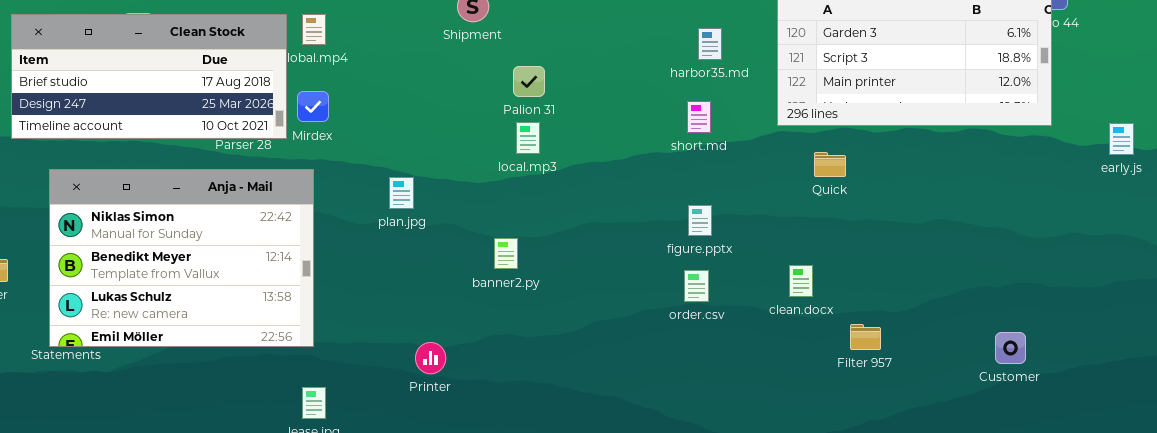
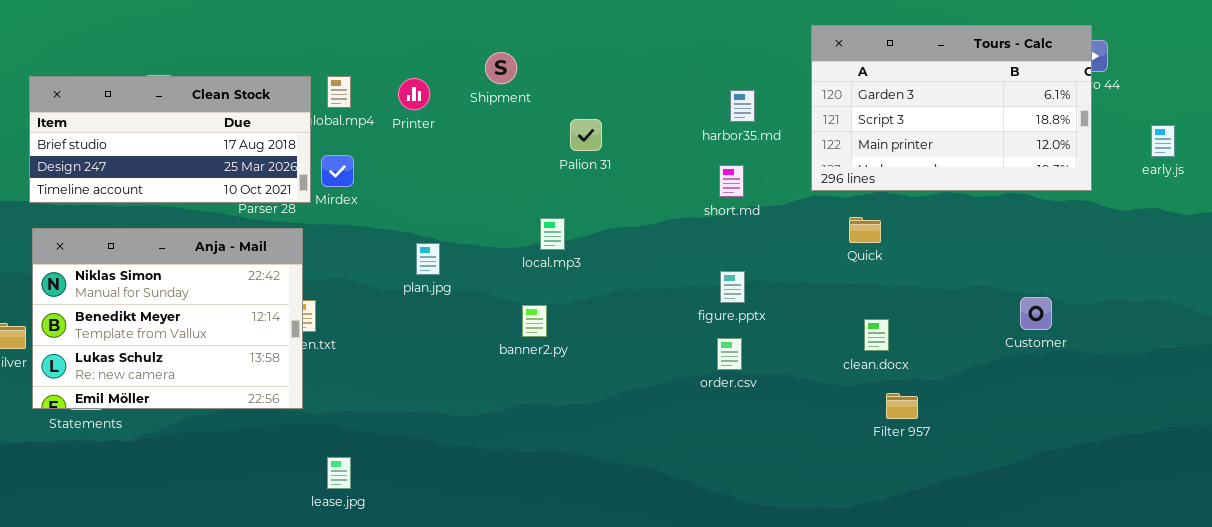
Palion 31: [513,66,545,97] -> [570,119,602,151], moved
local.mp3: [516,122,540,154] -> [540,218,565,250], moved
early.js: [1109,123,1134,155] -> [1151,125,1175,157], moved
Anja - Mail: [49,169,314,347] -> [32,228,303,409], moved
clean.docx: [789,265,813,297] -> [864,319,889,351], moved
Customer: [995,332,1026,364] -> [1020,297,1052,330], moved
Printer: [415,342,446,374] -> [398,78,430,110], moved

